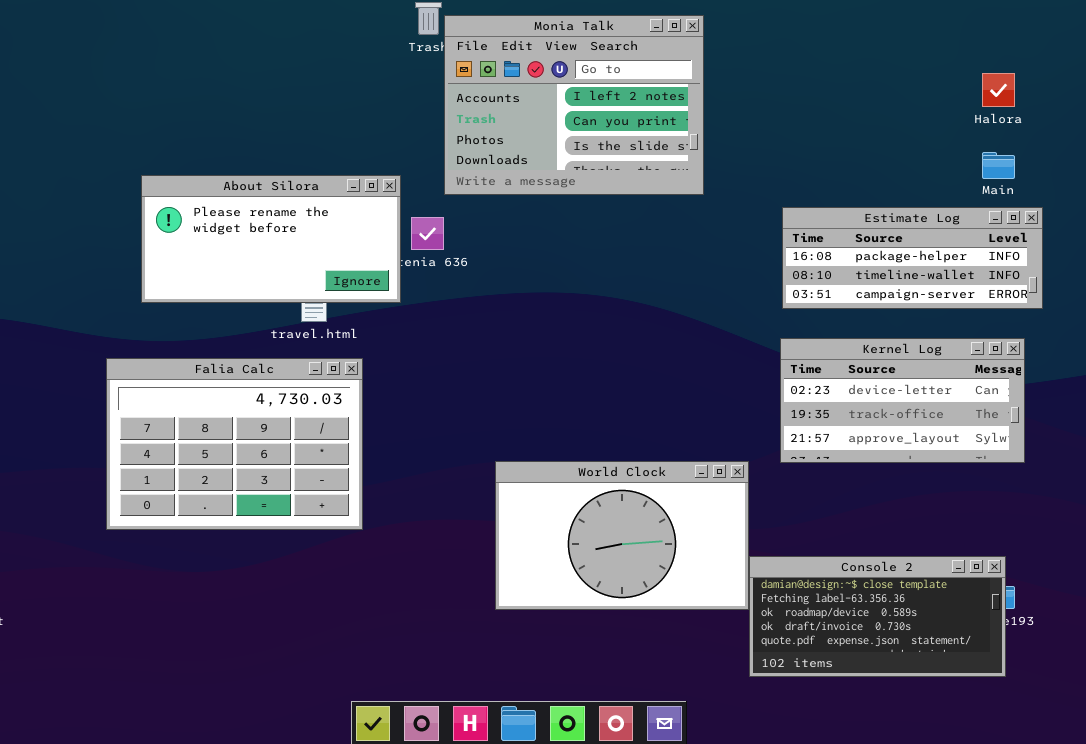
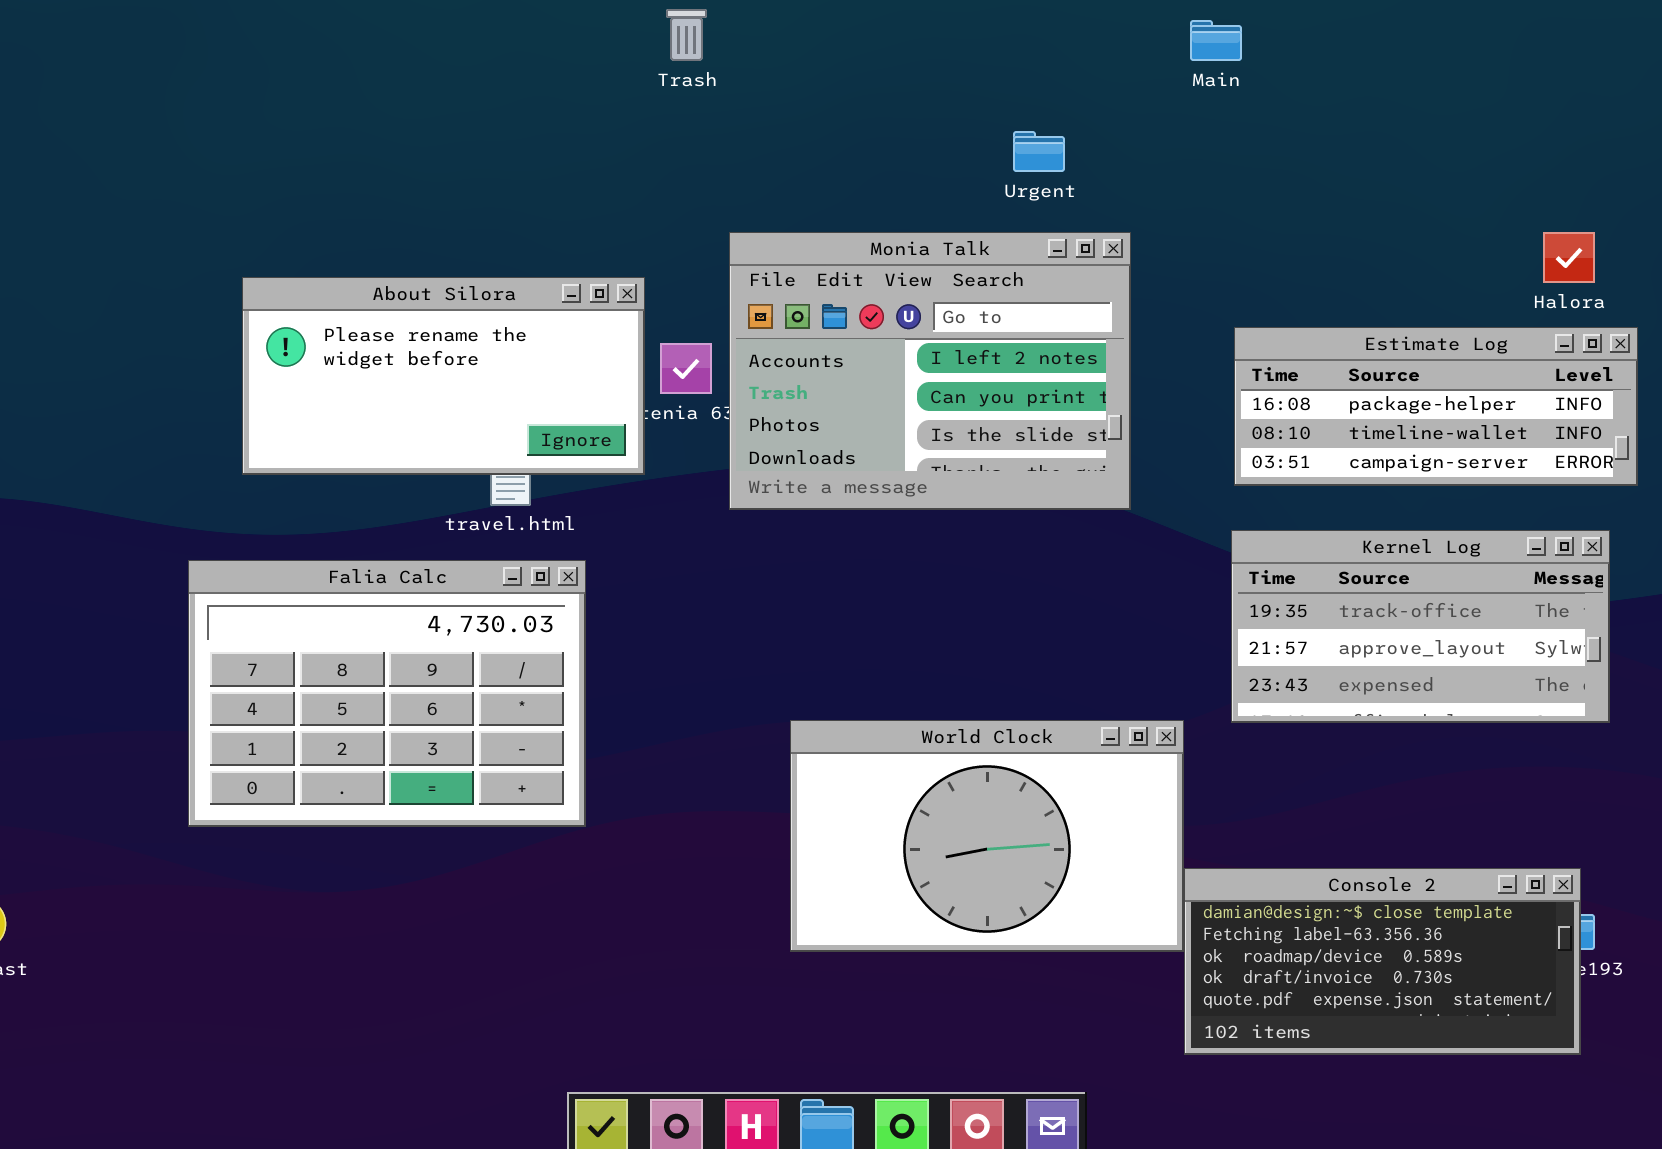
Monia Talk: [444,15,704,195] -> [729,232,1131,510], moved
Halora: [982,73,1015,107] -> [1543,232,1595,283], moved
Main: [982,152,1015,179] -> [1190,20,1242,61], moved
Kernel Log: [780,338,1025,463] -> [1231,530,1610,723], scrolled down 1 row

